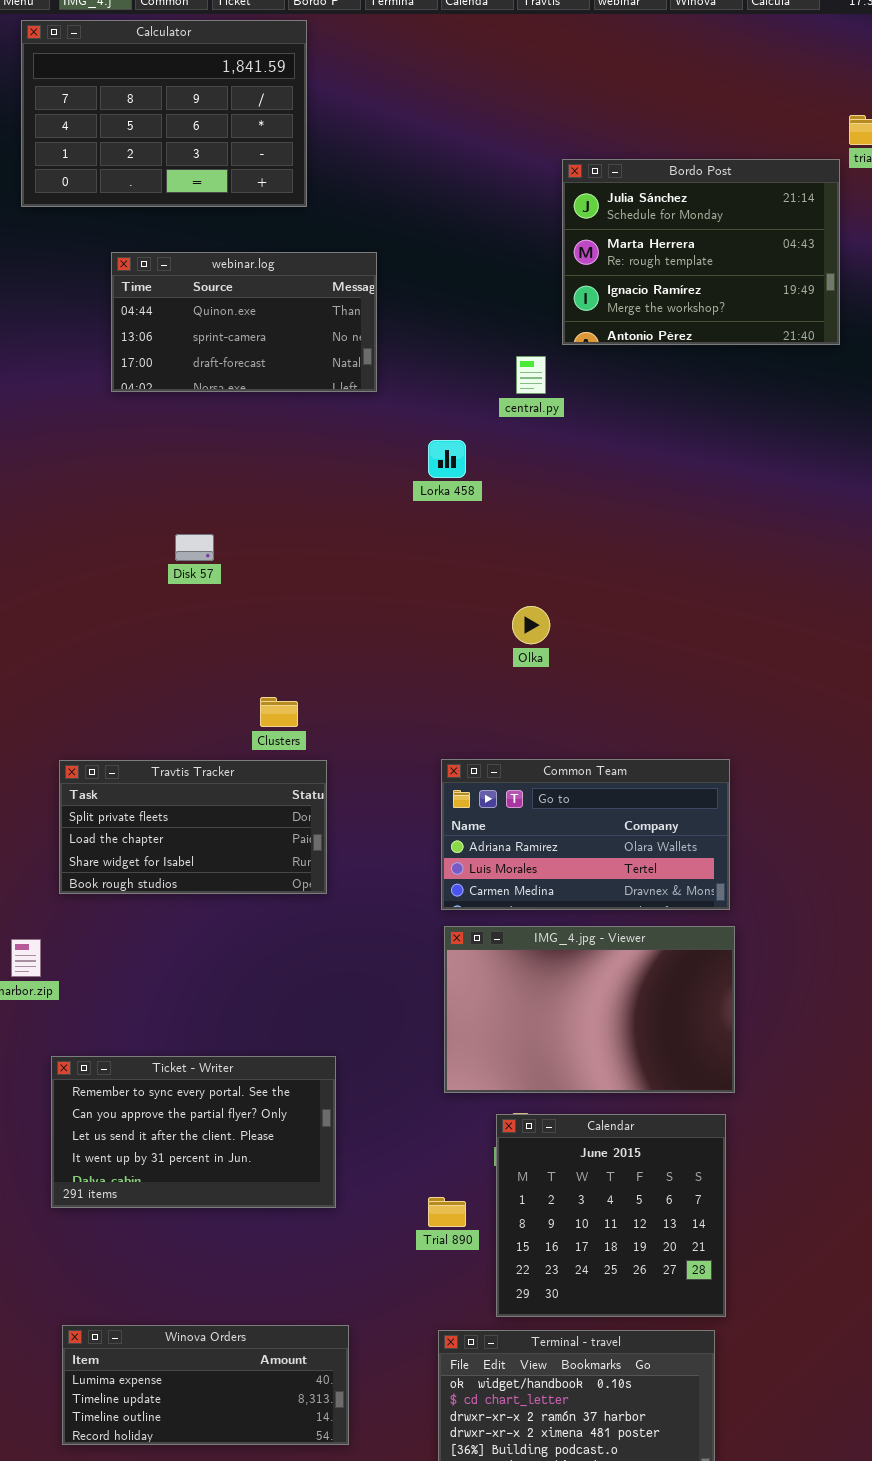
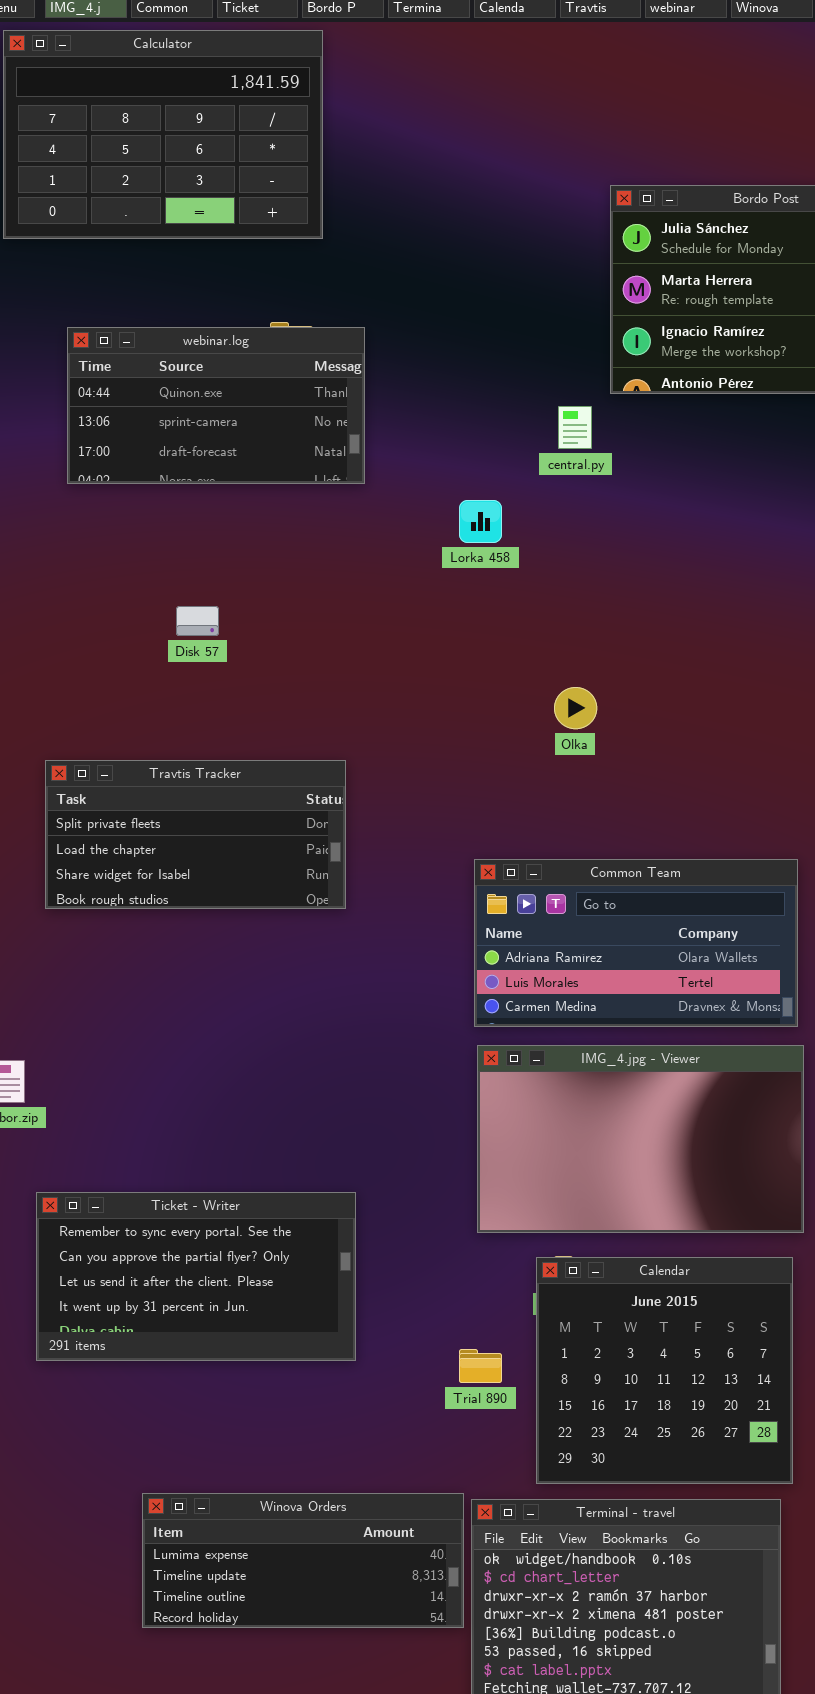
webinar.log: [111,252,377,392] -> [67,327,365,484], moved
Travtis Tracker: [59,760,327,894] -> [45,760,346,909], moved
Winova Orders: [62,1325,349,1445] -> [142,1493,464,1628], moved

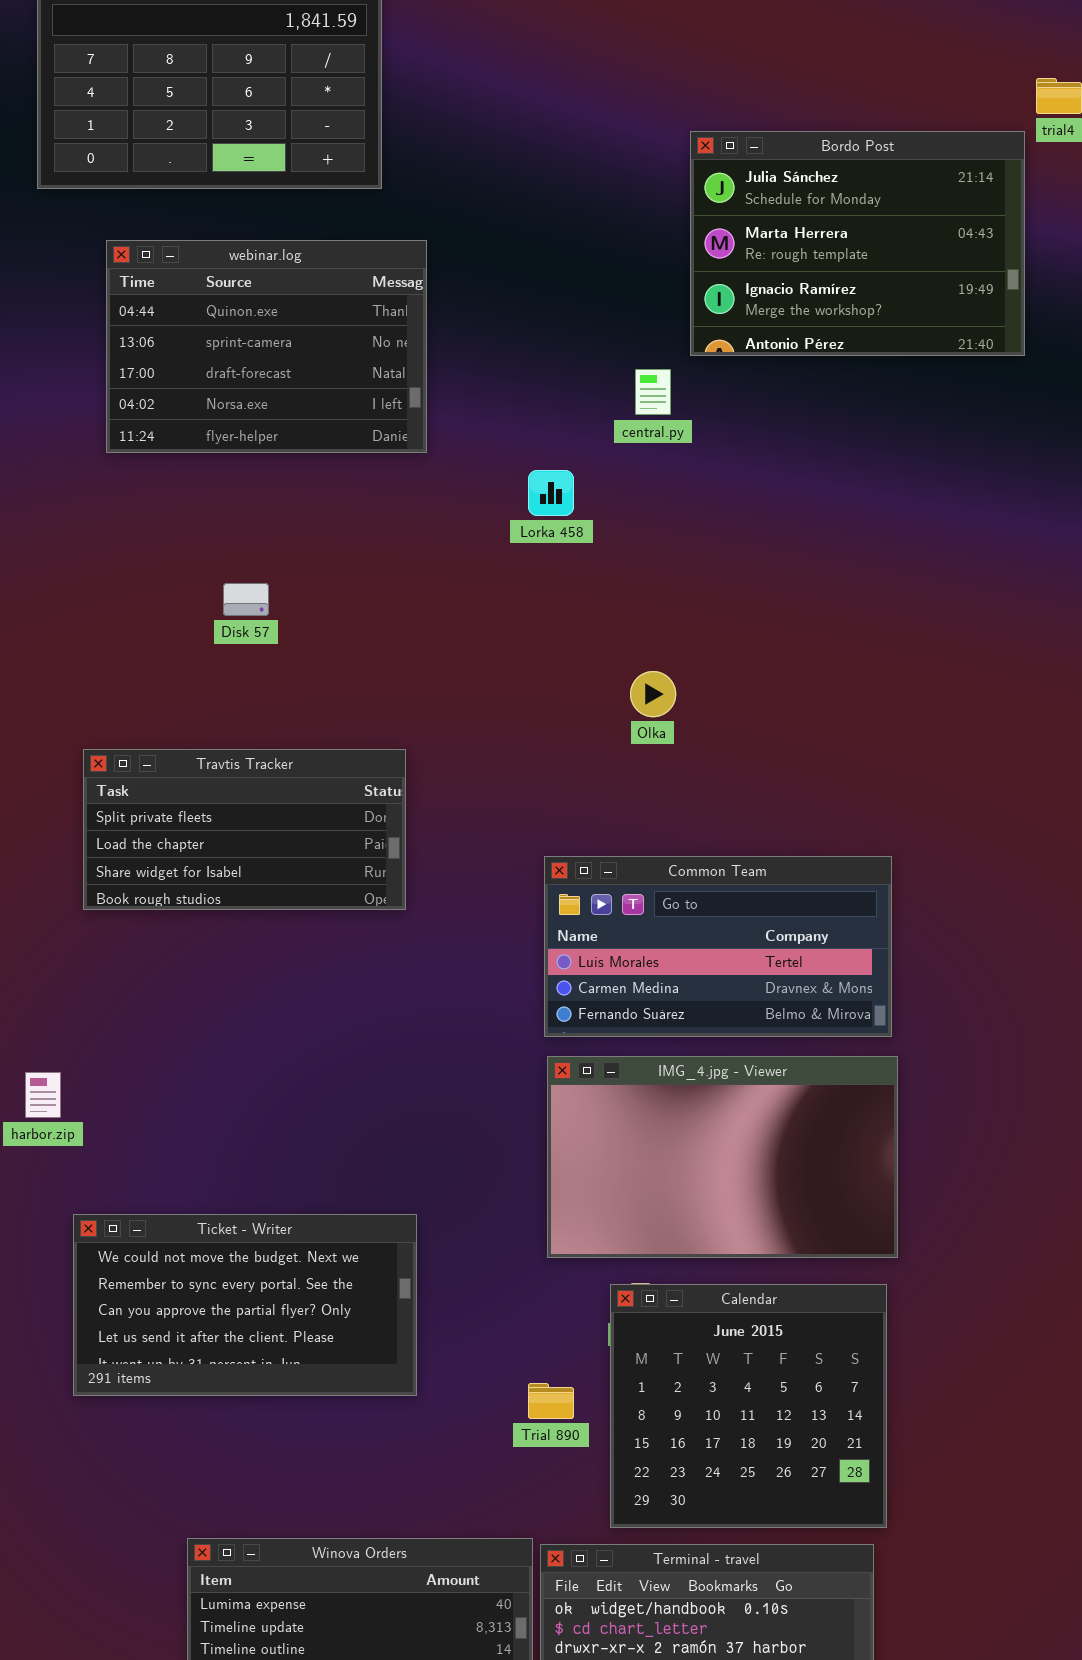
webinar.log: [67,327,365,484] -> [106,240,427,453], resized
Common Team: [474,859,798,1027] -> [544,856,892,1037], scrolled down 1 row
Ticket - Writer: [36,1192,356,1361] -> [73,1214,417,1396], scrolled up 1 row

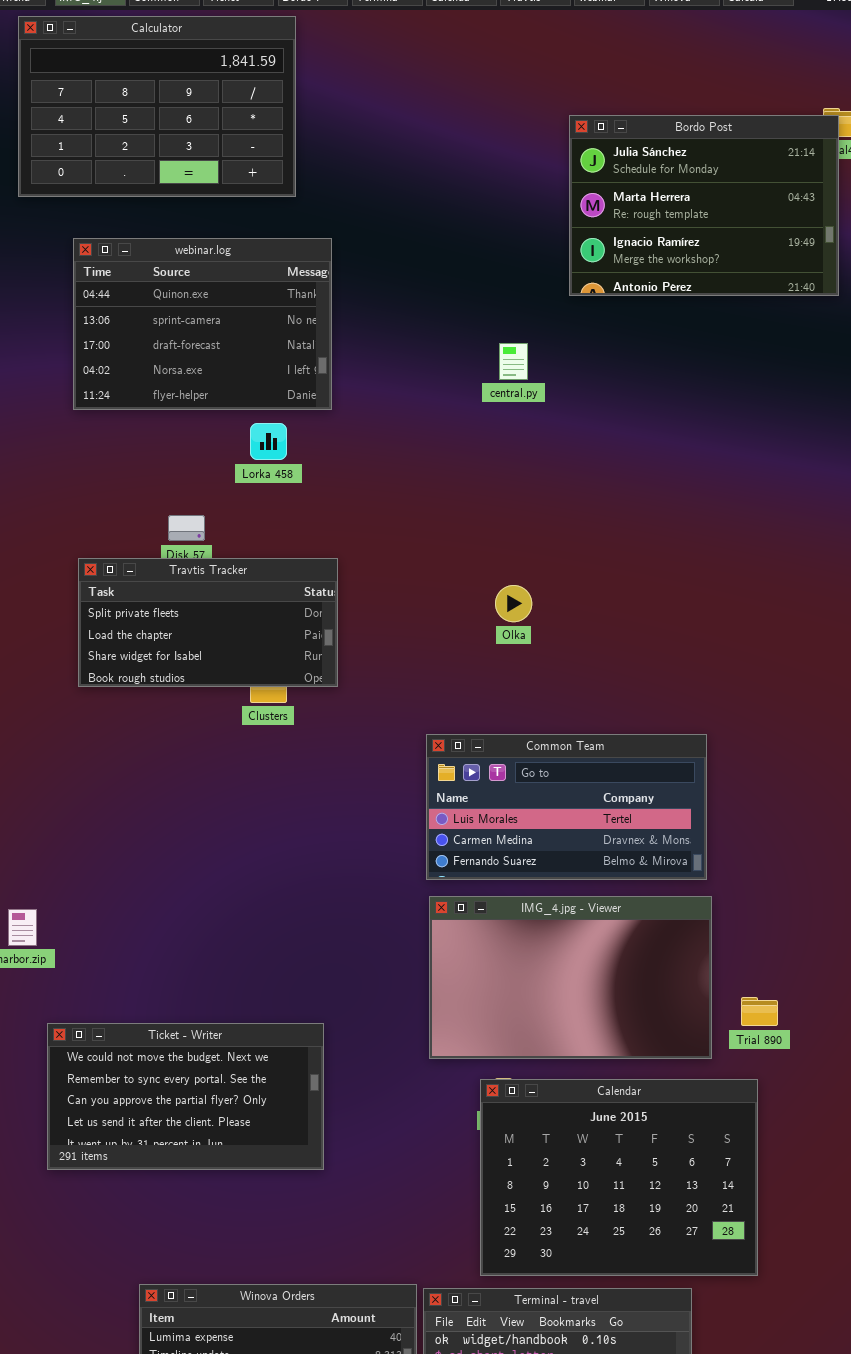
Bordo Post: [690,131,1025,356] -> [569,115,839,296], moved
Lorka 458: [528,470,574,516] -> [250,423,287,460], moved
Travtis Tracker: [83,749,406,910] -> [78,558,338,687], moved
Calendar: [610,1284,887,1528] -> [480,1079,758,1276], resized
Trial 890: [528,1383,574,1419] -> [741,997,778,1026], moved

